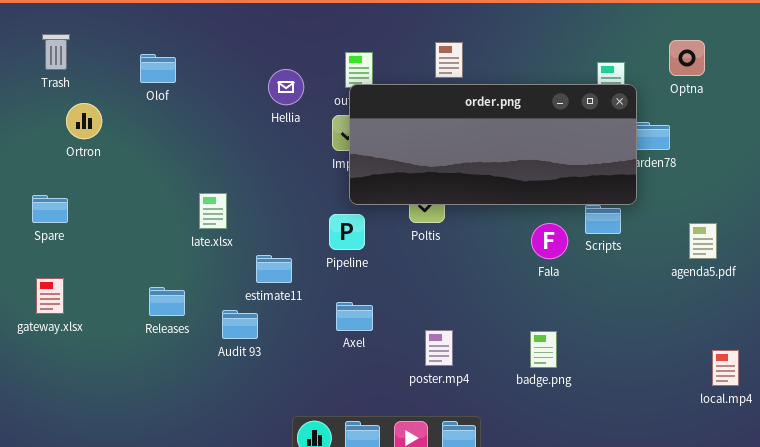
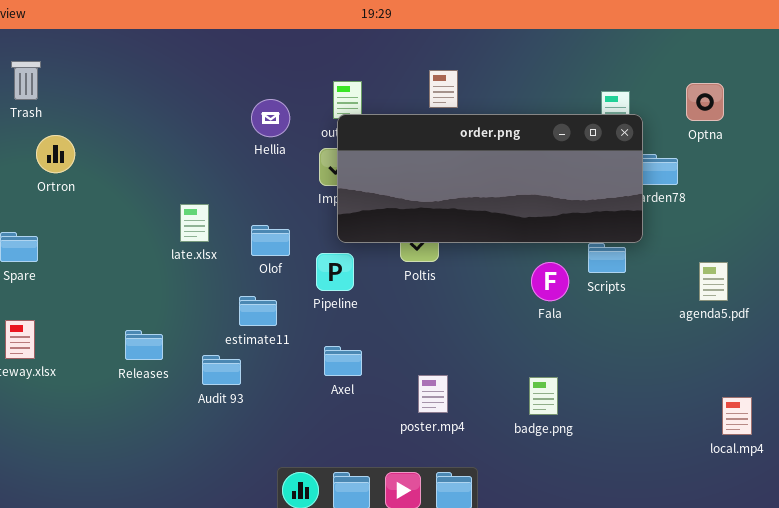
Optna: [669,40,705,76] -> [686,83,724,121], moved
Olof: [140,54,176,83] -> [251,225,290,256], moved
late.xlsx: [199,193,227,229] -> [180,204,209,242], moved

